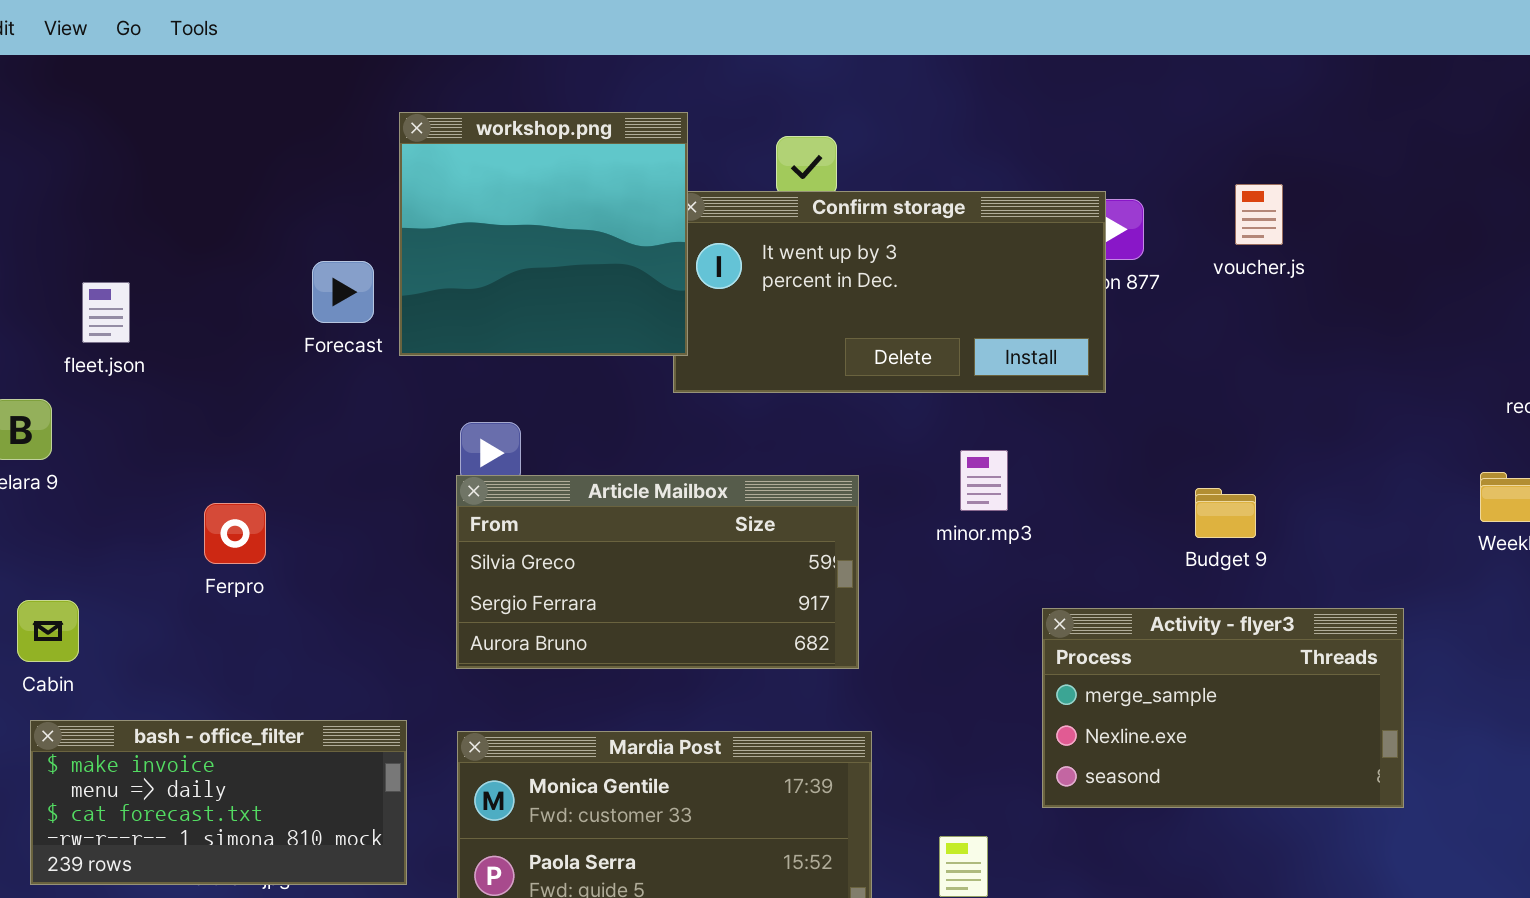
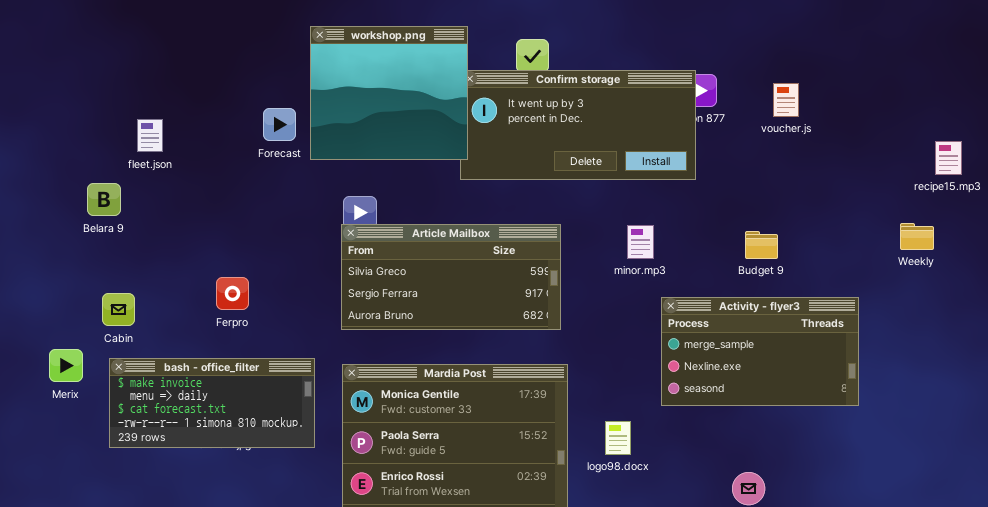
voucher.js: [1235,184,1283,245] -> [773,83,799,117], moved
minor.mp3: [960,450,1008,511] -> [627,225,654,259], moved
Ferpro: [204,503,266,564] -> [216,277,249,310], moved

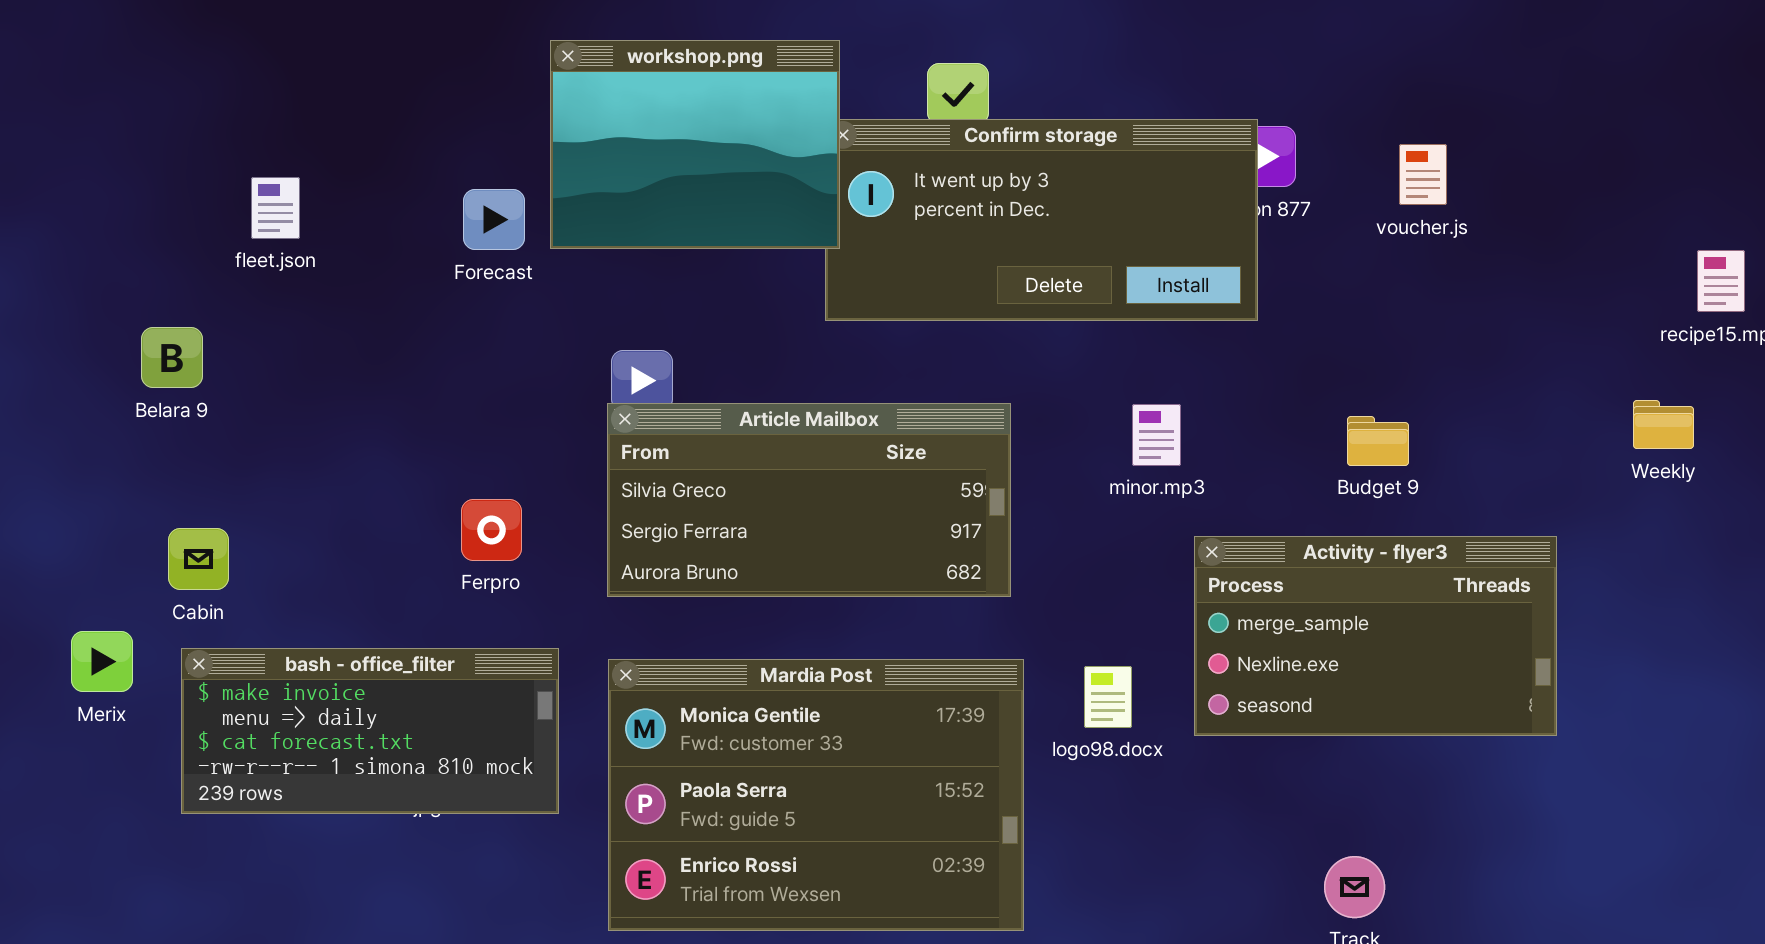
workshop.png: [310,26,468,160] -> [550,40,840,249], resized
fleet.json: [137,119,163,152] -> [251,177,300,239], moved
Ferpro: [216,277,249,310] -> [461,499,522,561], moved
logo98.docx: [605,421,631,455] -> [1084,666,1132,728], moved

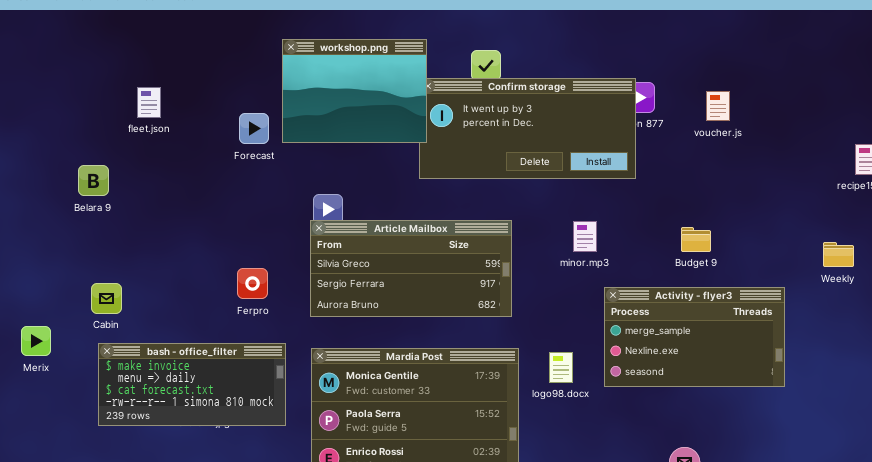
fleet.json: [251,177,300,239] -> [137,87,161,118], moved
Belara 9: [141,327,203,388] -> [78,165,109,196], moved
Weekly: [1633,400,1694,449] -> [823,242,854,267], moved
Merix: [71,631,133,692] -> [21,326,51,356], moved

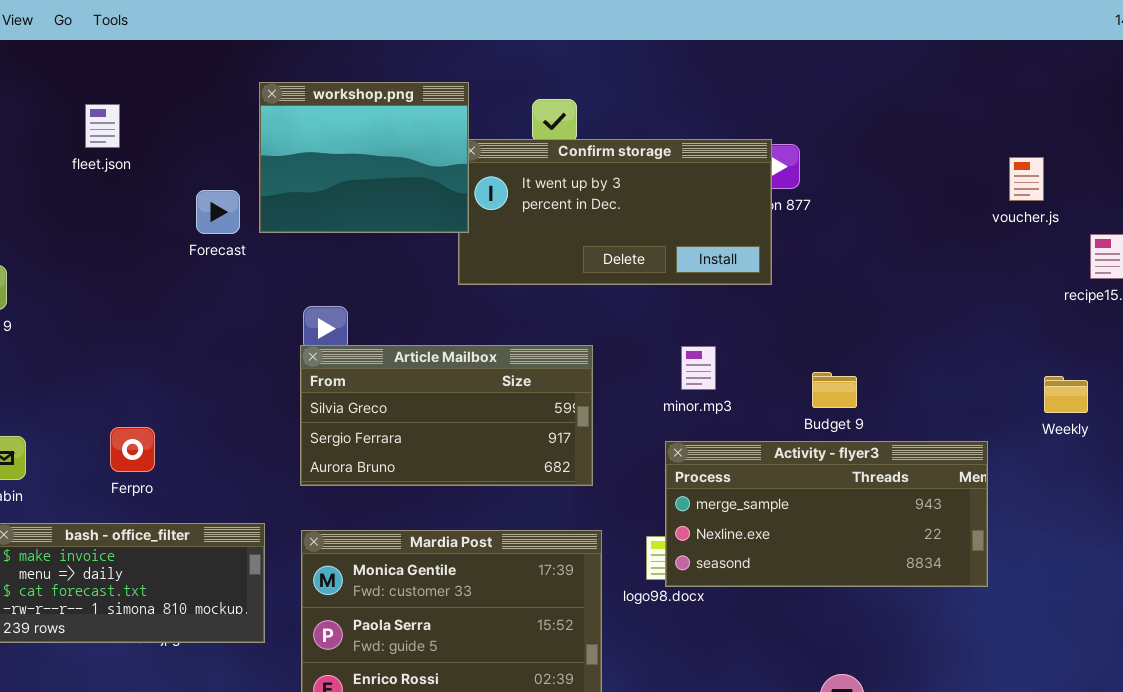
fleet.json: [137,87,161,118] -> [85,104,120,148], moved
voucher.js: [706,91,730,121] -> [1009,157,1044,201], moved
Budget 9: [681,227,711,252] -> [812,372,857,408], moved
Ferpro: [237,268,268,299] -> [110,427,155,472], moved
Activity - flyer3: [604,287,785,387] -> [665,441,988,587], resized

